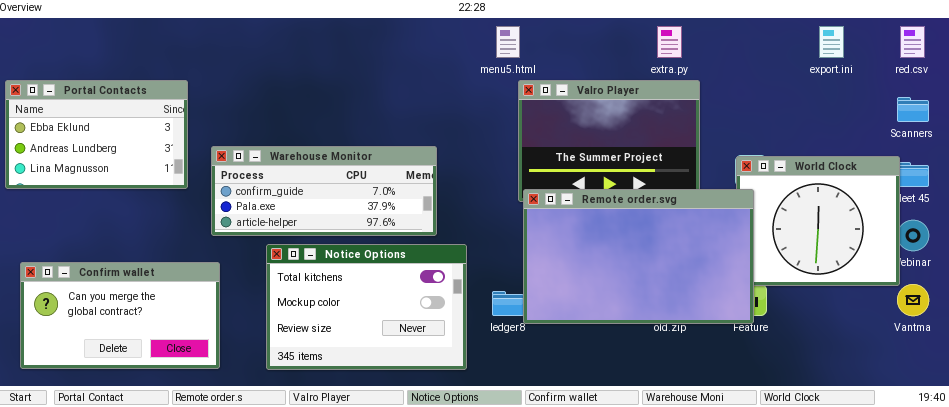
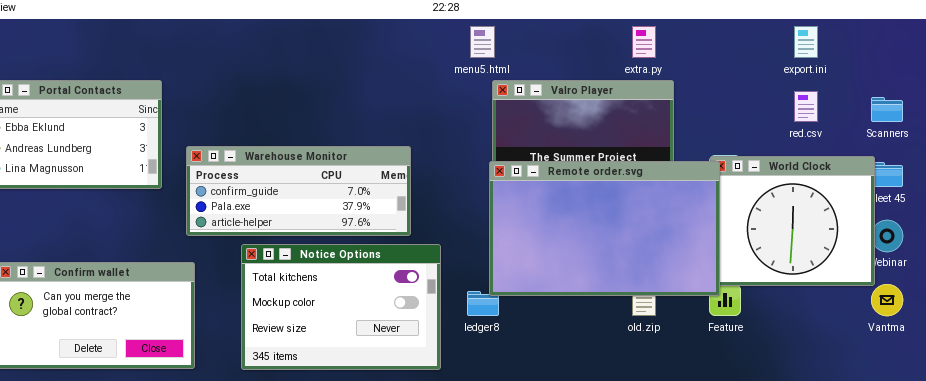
red.csv: [900,26,925,58] -> [794,91,818,122], moved
Remote order.svg: [523,189,754,324] -> [489,161,720,296], moved

